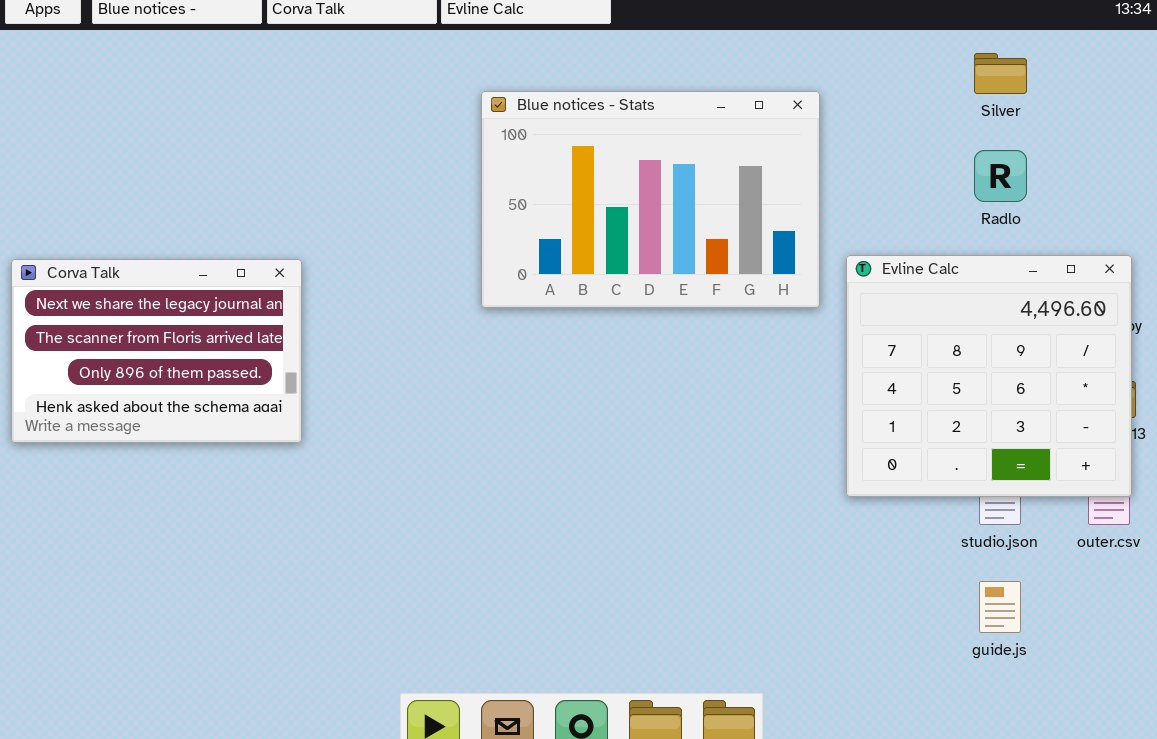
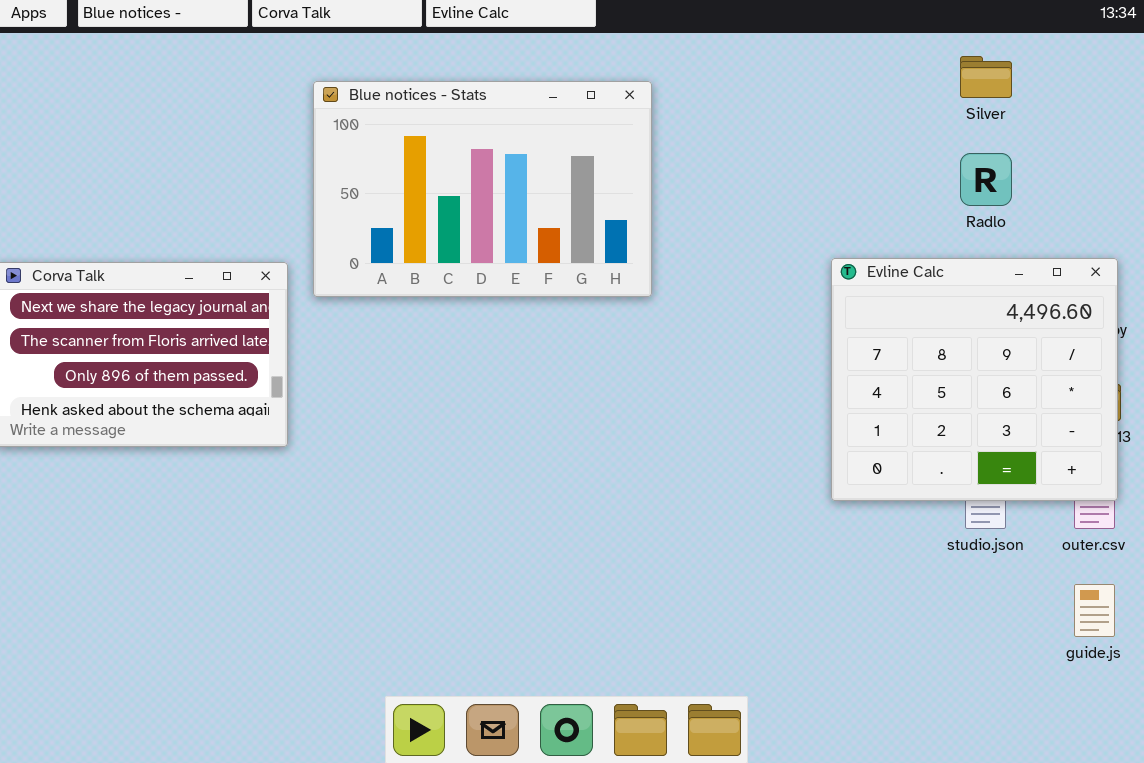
Blue notices - Stats: [481,91,820,308] -> [313,81,652,297], moved
guide.js: [979,581,1021,633] -> [1074,584,1115,637], moved

